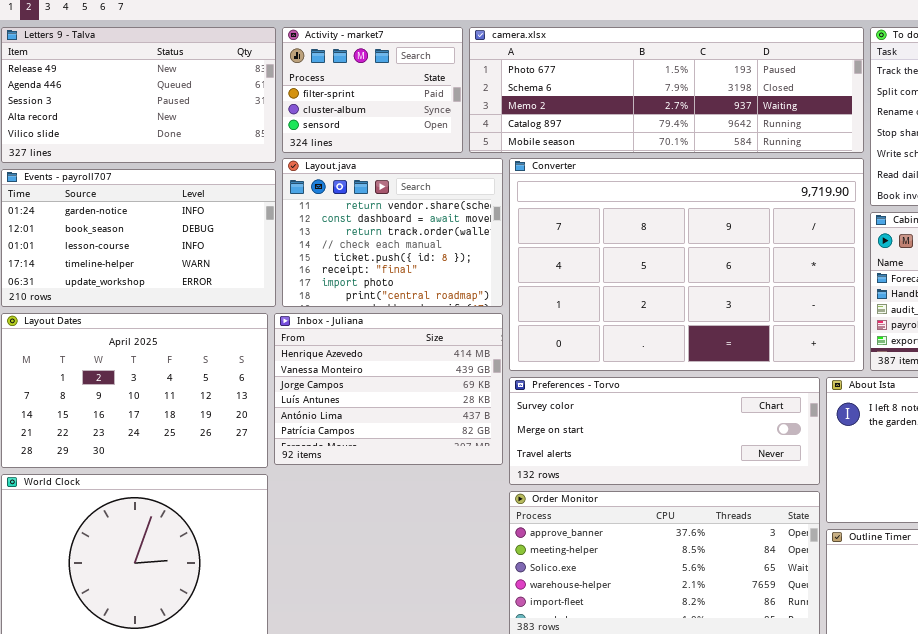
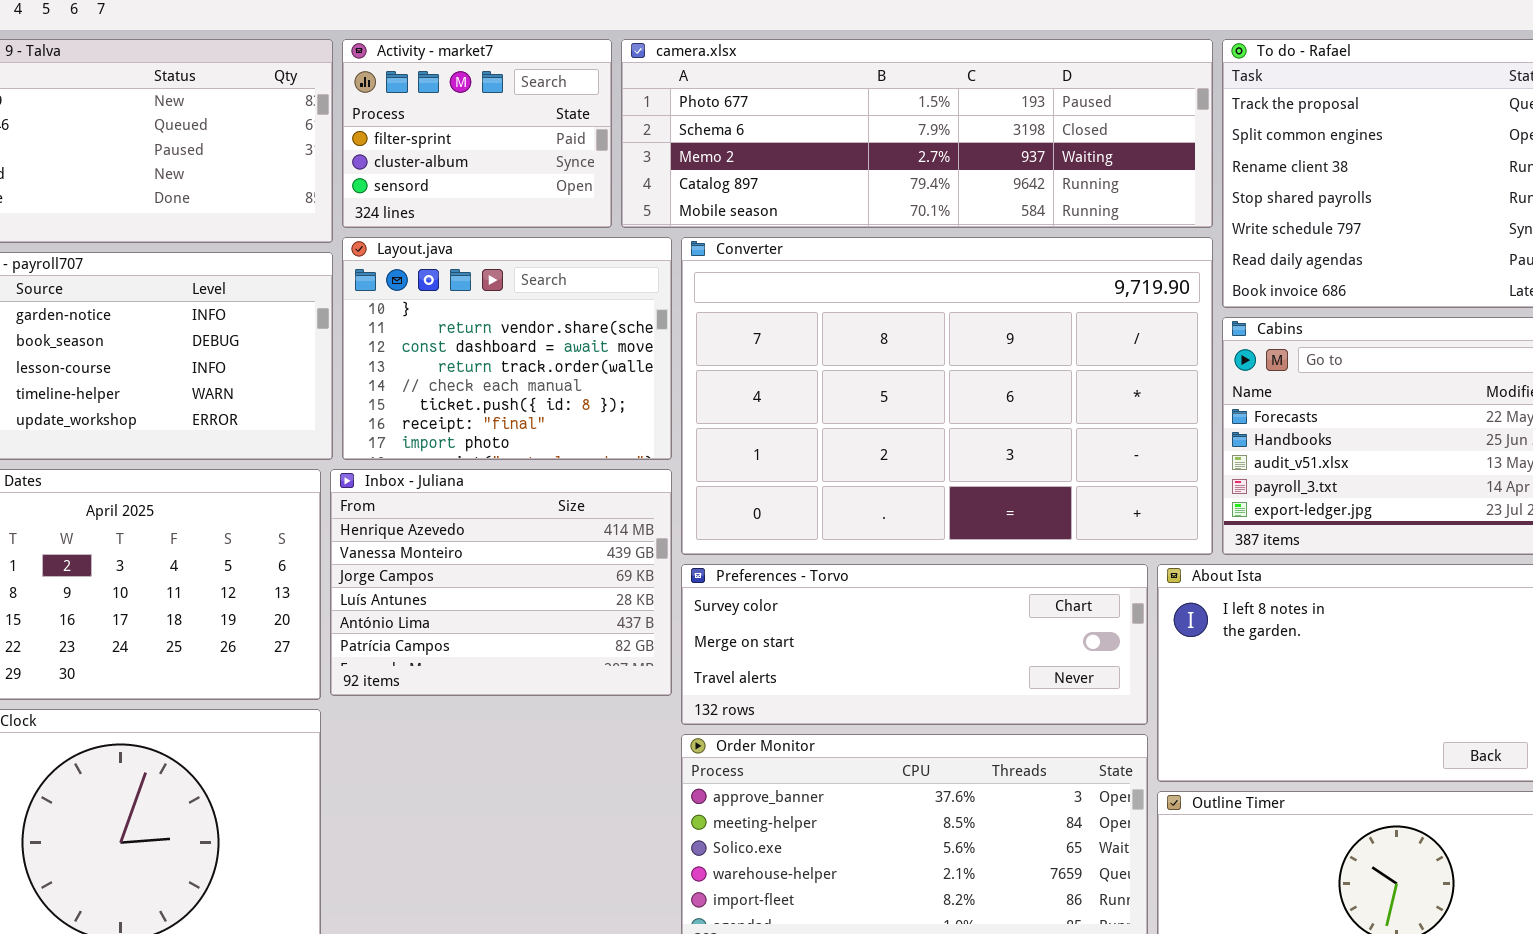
Layout.java: [282,158,503,307] -> [342,237,672,460], scrolled up 1 row

